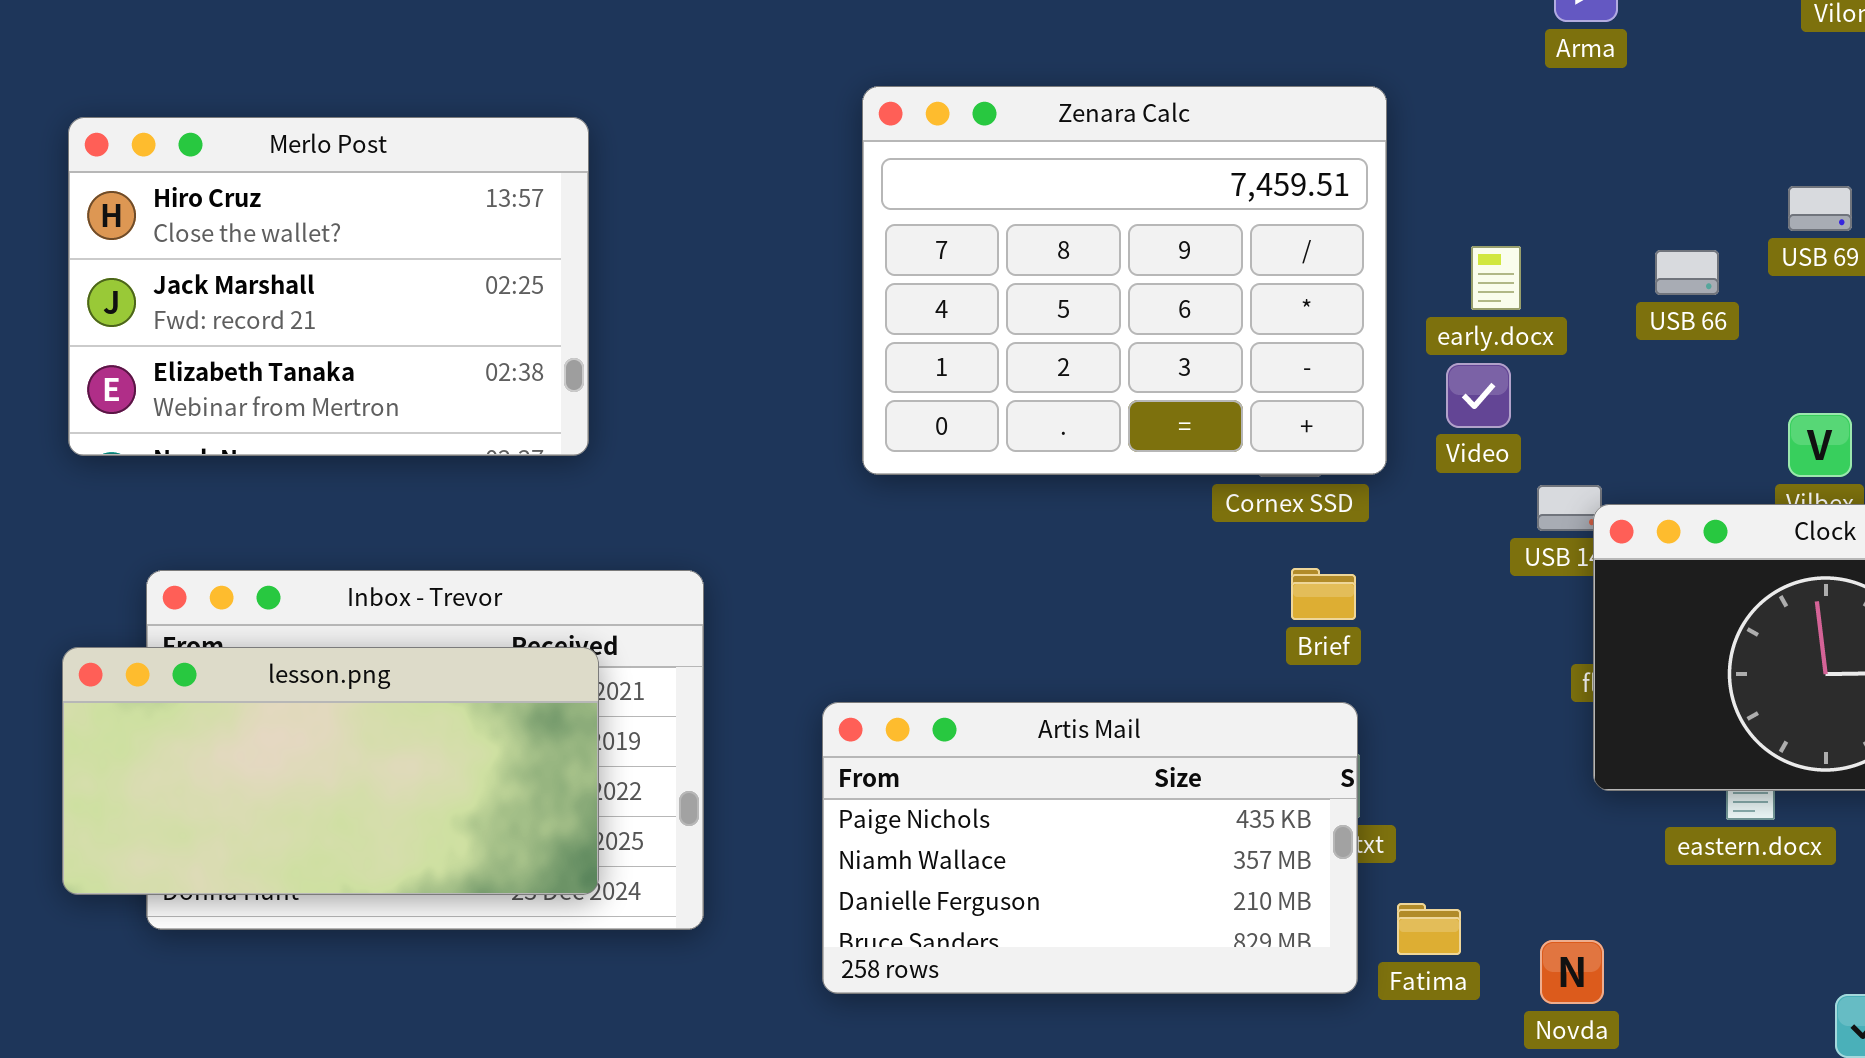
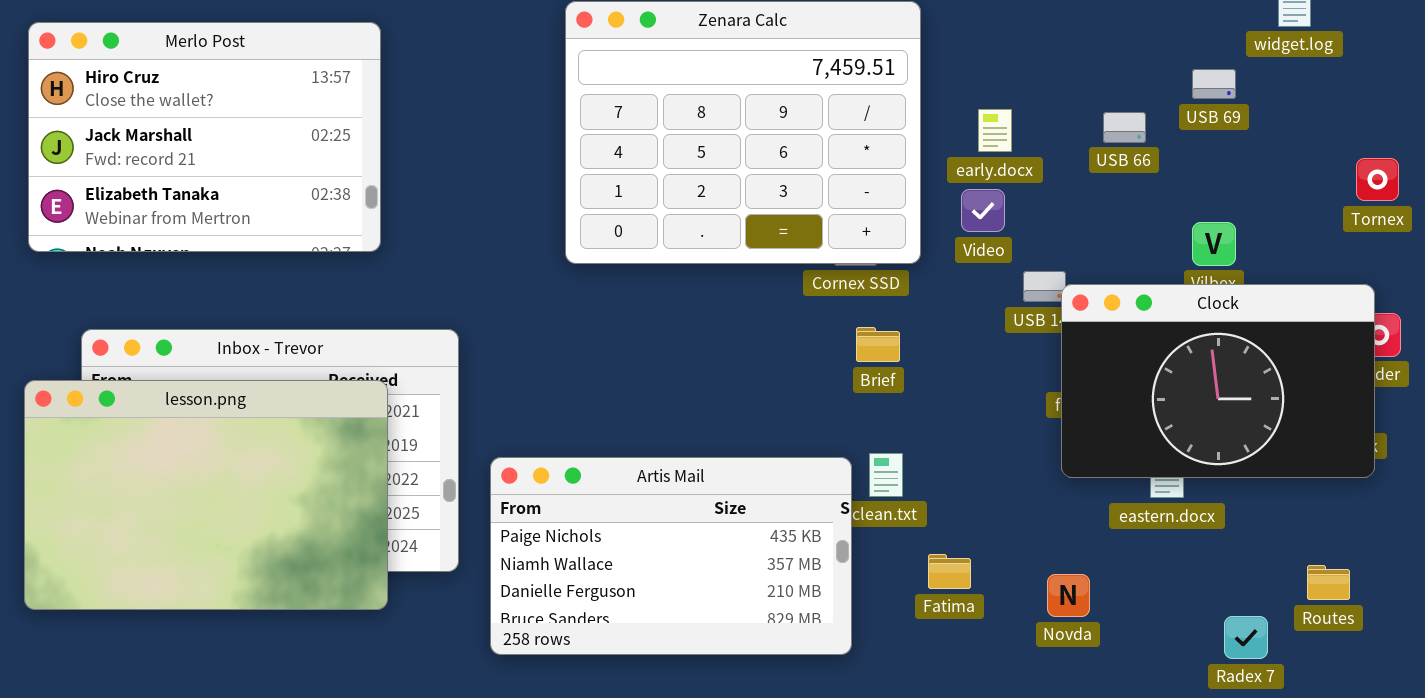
lesson.png: [62,647,599,895] -> [24,380,388,610], resized
Artis Mail: [822,702,1358,994] -> [490,457,852,655], moved
Novda: [1540,940,1604,1004] -> [1047,574,1090,617], moved

